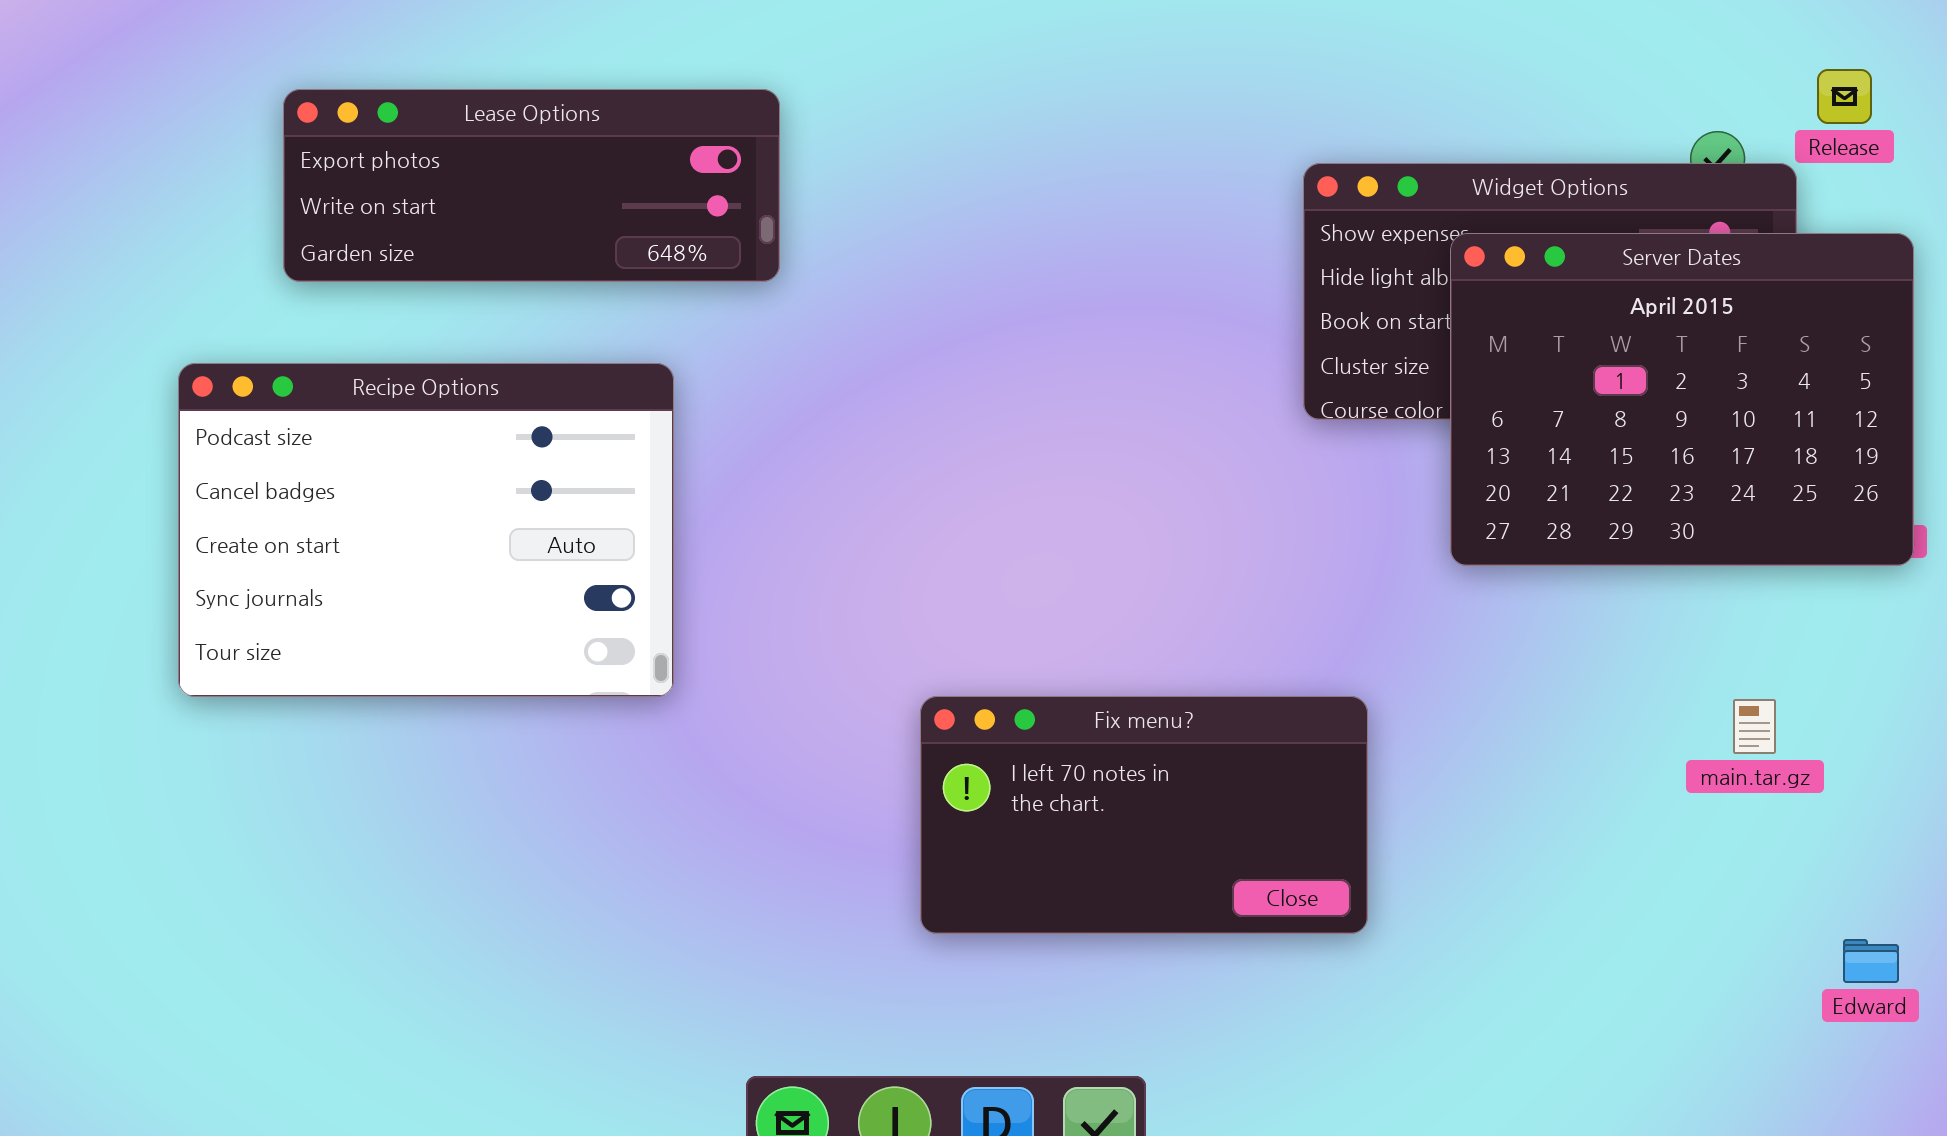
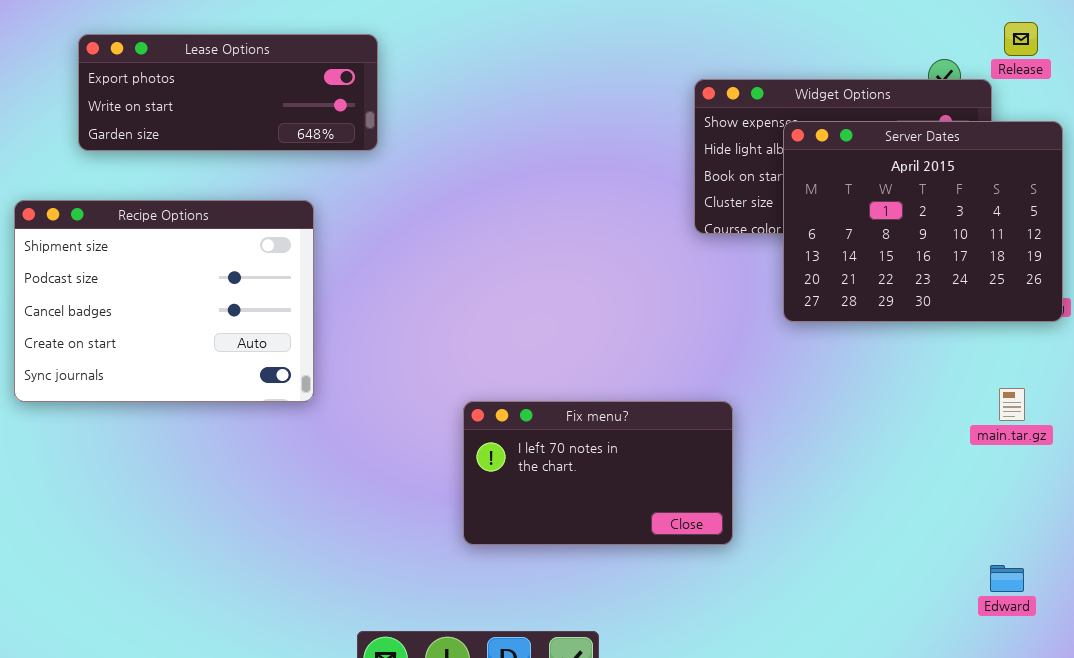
Recipe Options: [178,363,674,697] -> [14,200,314,402], scrolled up 1 row
main.tar.gz: [1733,699,1776,754] -> [999,388,1025,421], moved
Edward: [1843,939,1899,983] -> [990,565,1024,592], moved

